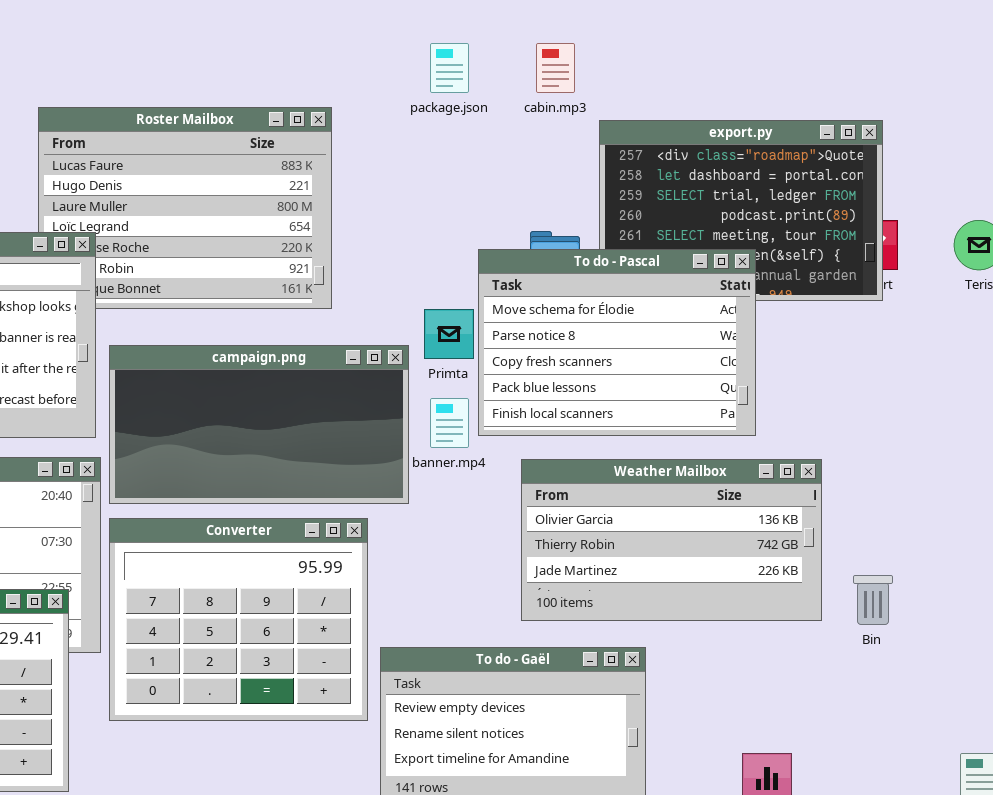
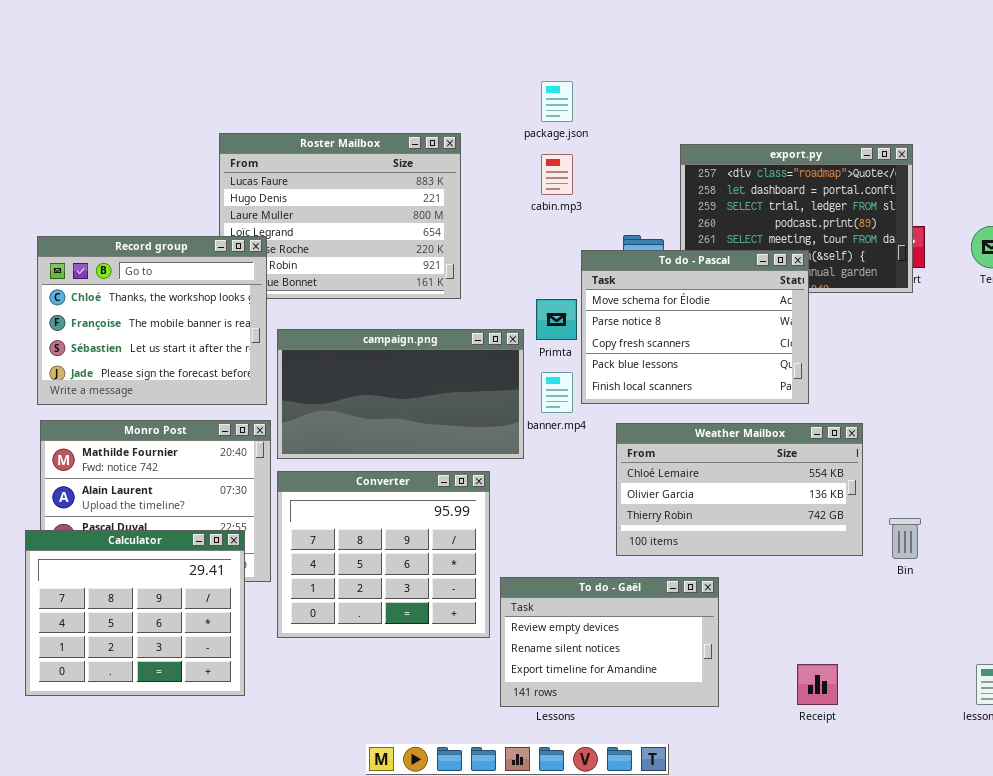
cabin.mp3: [536,43,575,93] -> [541,154,573,195], moved
Weather Mailbox: [521,459,822,621] -> [616,423,863,556], scrolled up 1 row

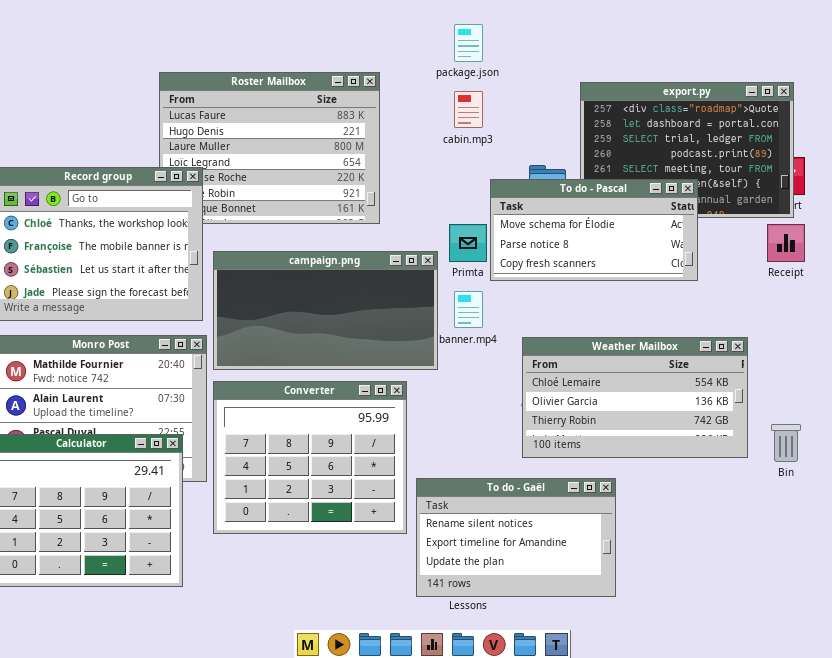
To do - Pascal: [581,250,809,404] -> [490,179,698,281], resized
To do - Gaël: [500,577,719,707] -> [416,478,616,597], scrolled down 1 row
Receipt: [797,664,838,705] -> [767,224,805,262], moved

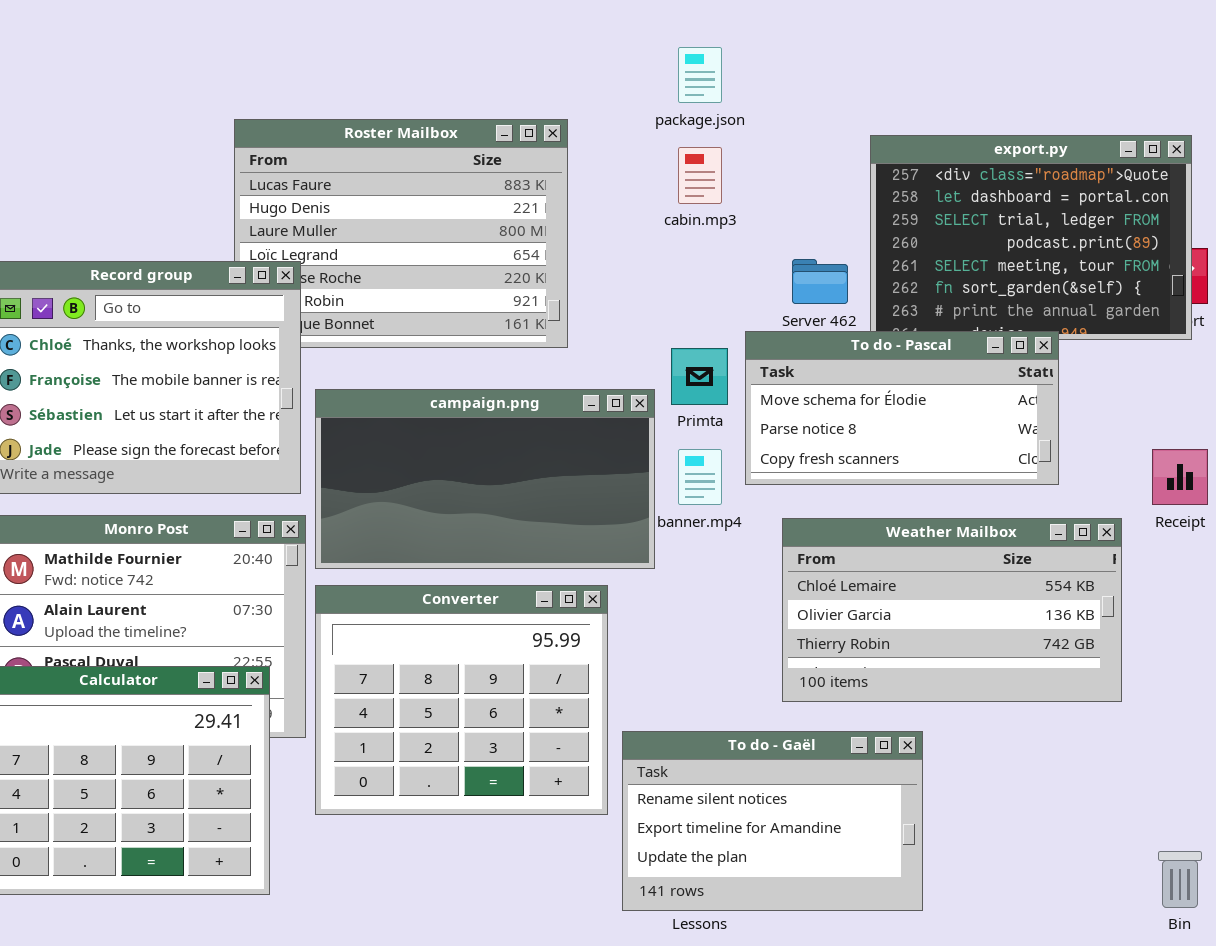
To do - Pascal: [490,179,698,281] -> [745,331,1059,485], moved
Receipt: [767,224,805,262] -> [1152,449,1208,505], moved
Bin: [771,424,801,462] -> [1158,851,1202,908], moved

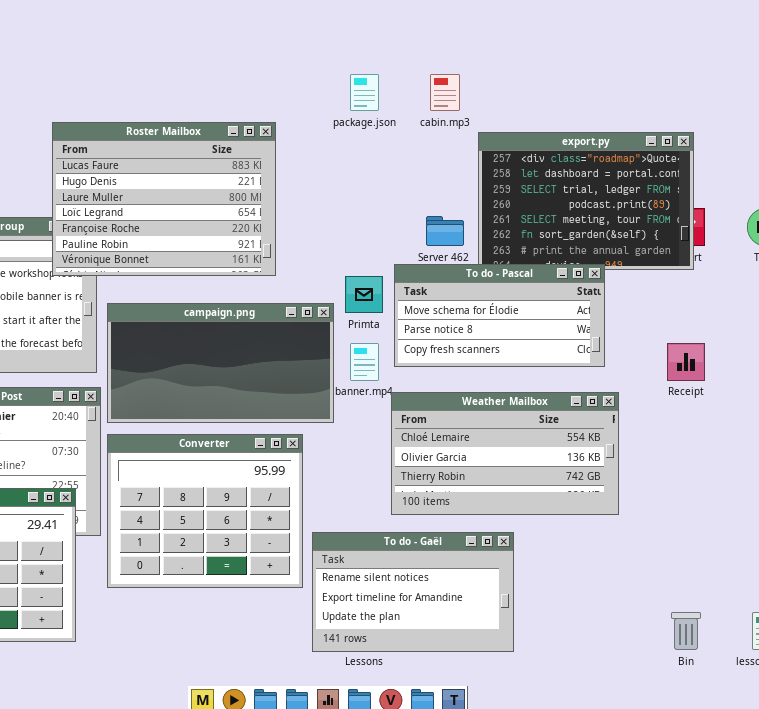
Roster Mailbox: [234,119,568,348] -> [52,122,276,276], raised
cabin.mp3: [678,147,722,204] -> [430,74,460,111], moved
Weather Mailbox: [782,518,1122,702] -> [391,392,619,515], moved

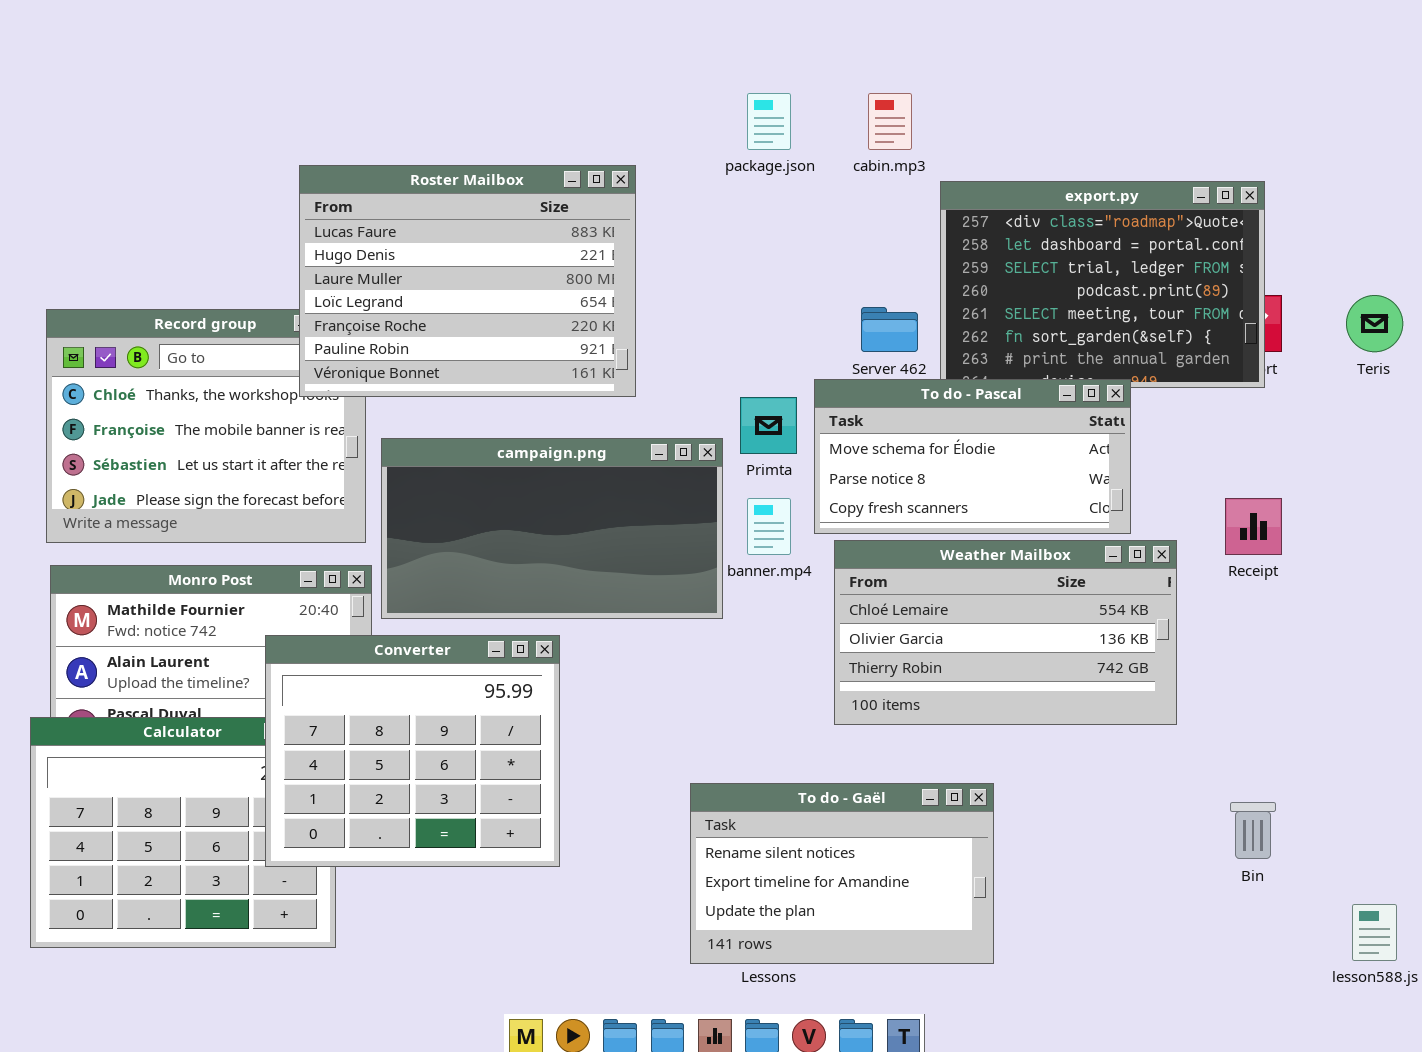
Weather Mailbox: [391,392,619,515] -> [834,540,1177,725], moved
Converter: [107,434,303,588] -> [265,635,560,867], moved
Bin: [671,612,701,650] -> [1230,802,1276,859], moved

